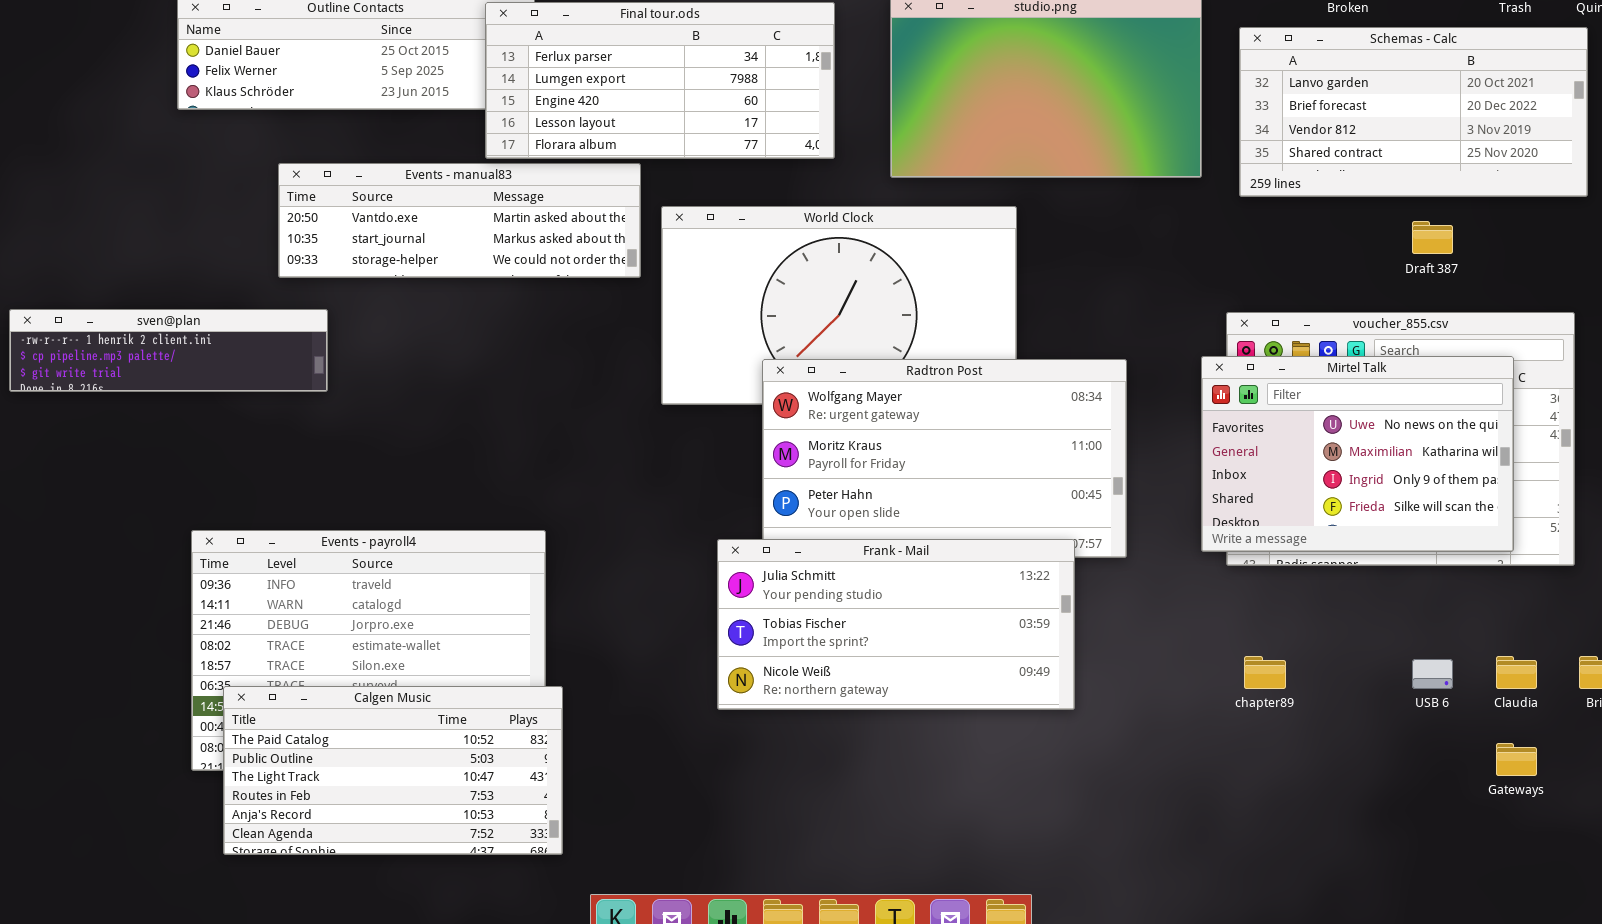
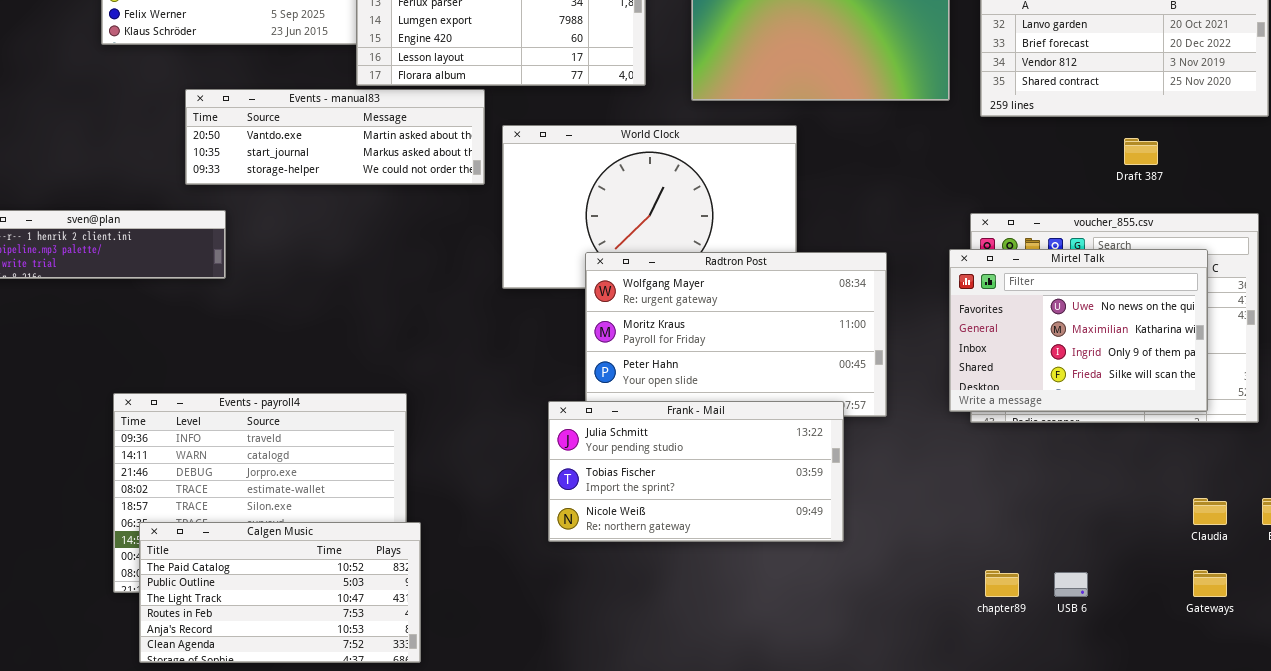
chapter89: [1244,656,1286,689] -> [985,570,1019,597], moved
USB 6: [1412,659,1453,689] -> [1054,572,1088,597], moved

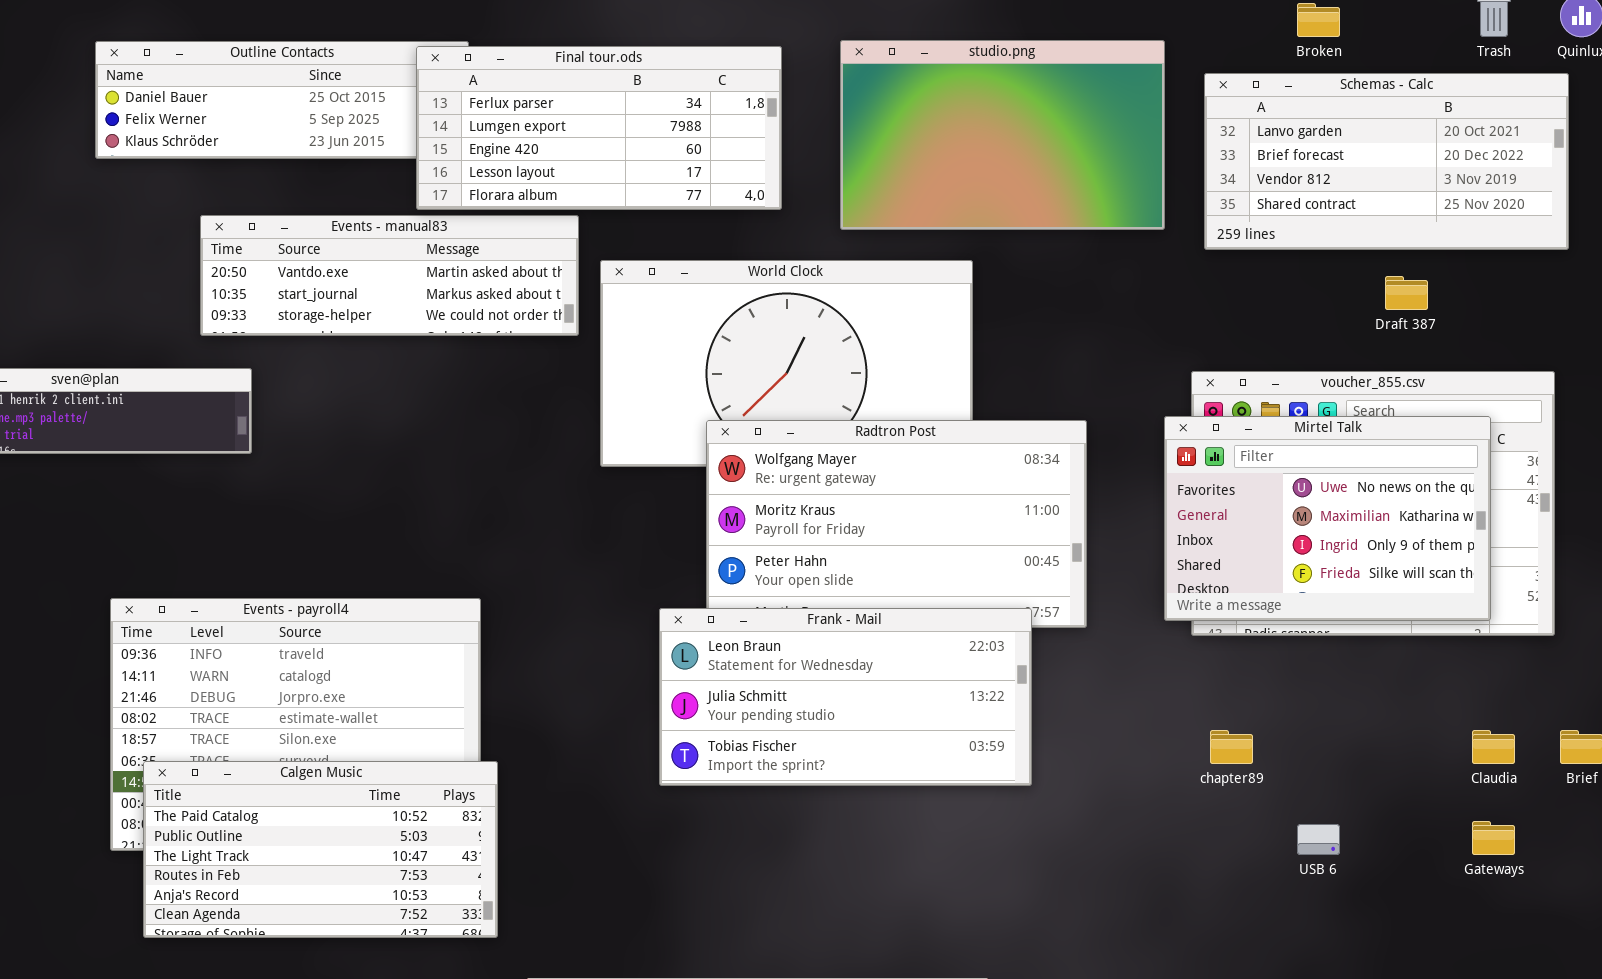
Frank - Mail: [548,401,844,542] -> [659,608,1032,786], scrolled up 1 row
chapter89: [985,570,1019,597] -> [1210,730,1253,764], moved

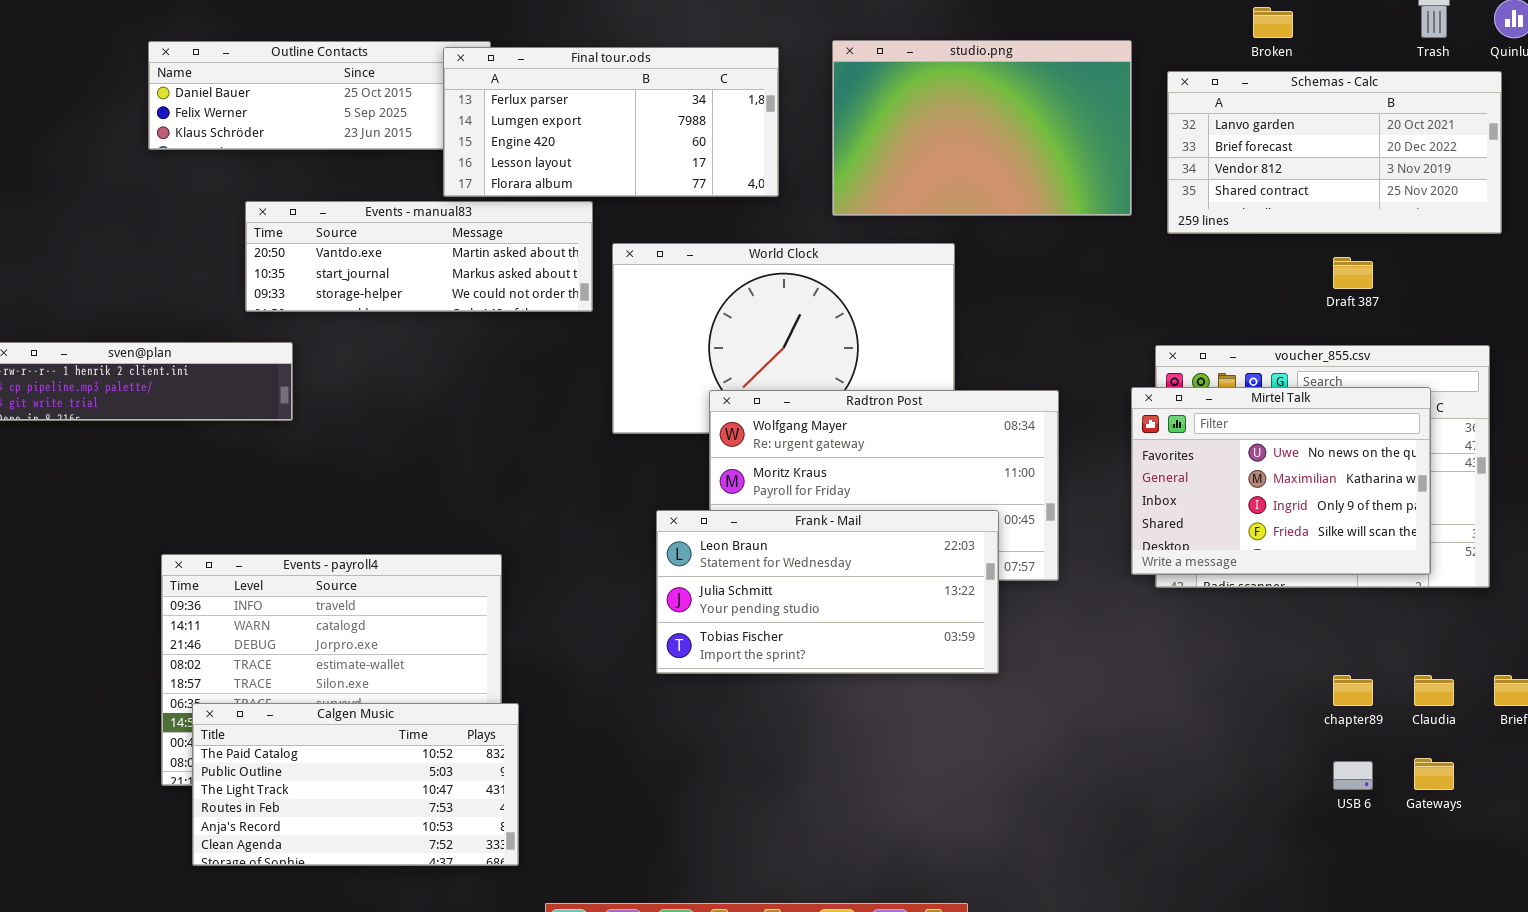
Frank - Mail: [659,608,1032,786] -> [656,510,999,674], moved
chapter89: [1210,730,1253,764] -> [1333,675,1373,706], moved
USB 6: [1297,824,1340,855] -> [1333,761,1373,790], moved

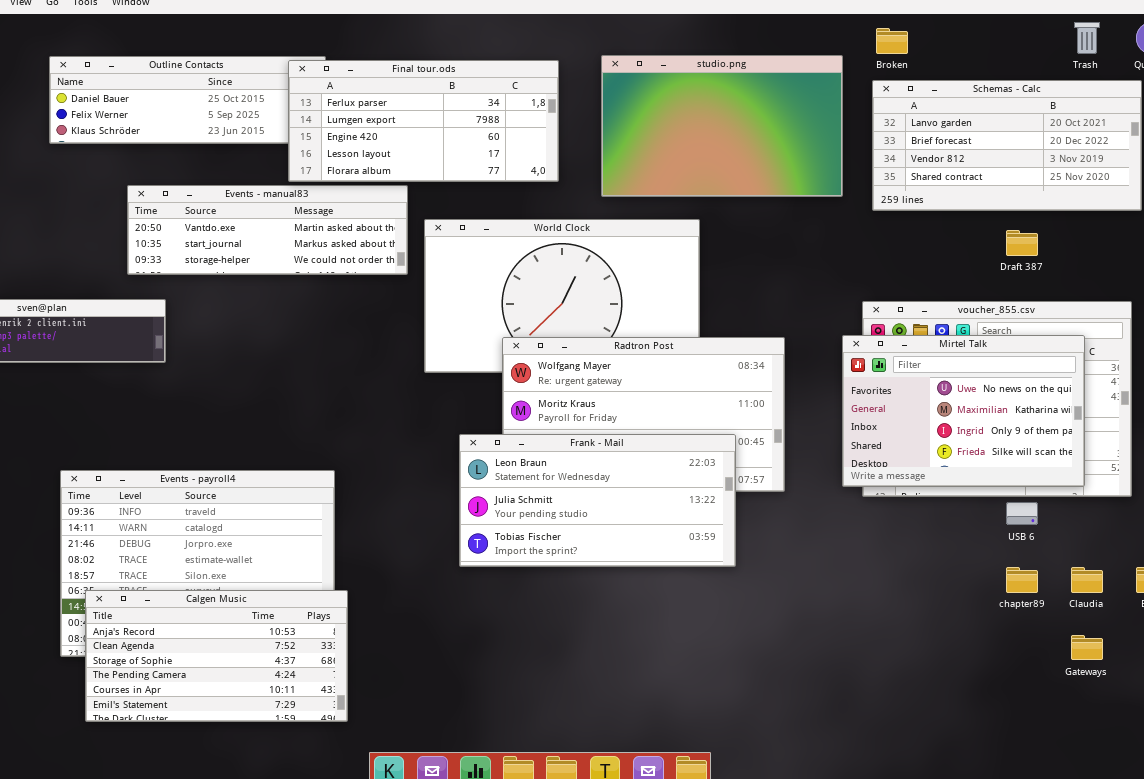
Broken: [1253,7,1293,38] -> [876,28,908,54], moved
Calgen Music: [192,703,519,866] -> [85,590,348,722], scrolled down 4 rows
USB 6: [1333,761,1373,790] -> [1006,502,1038,525], moved

